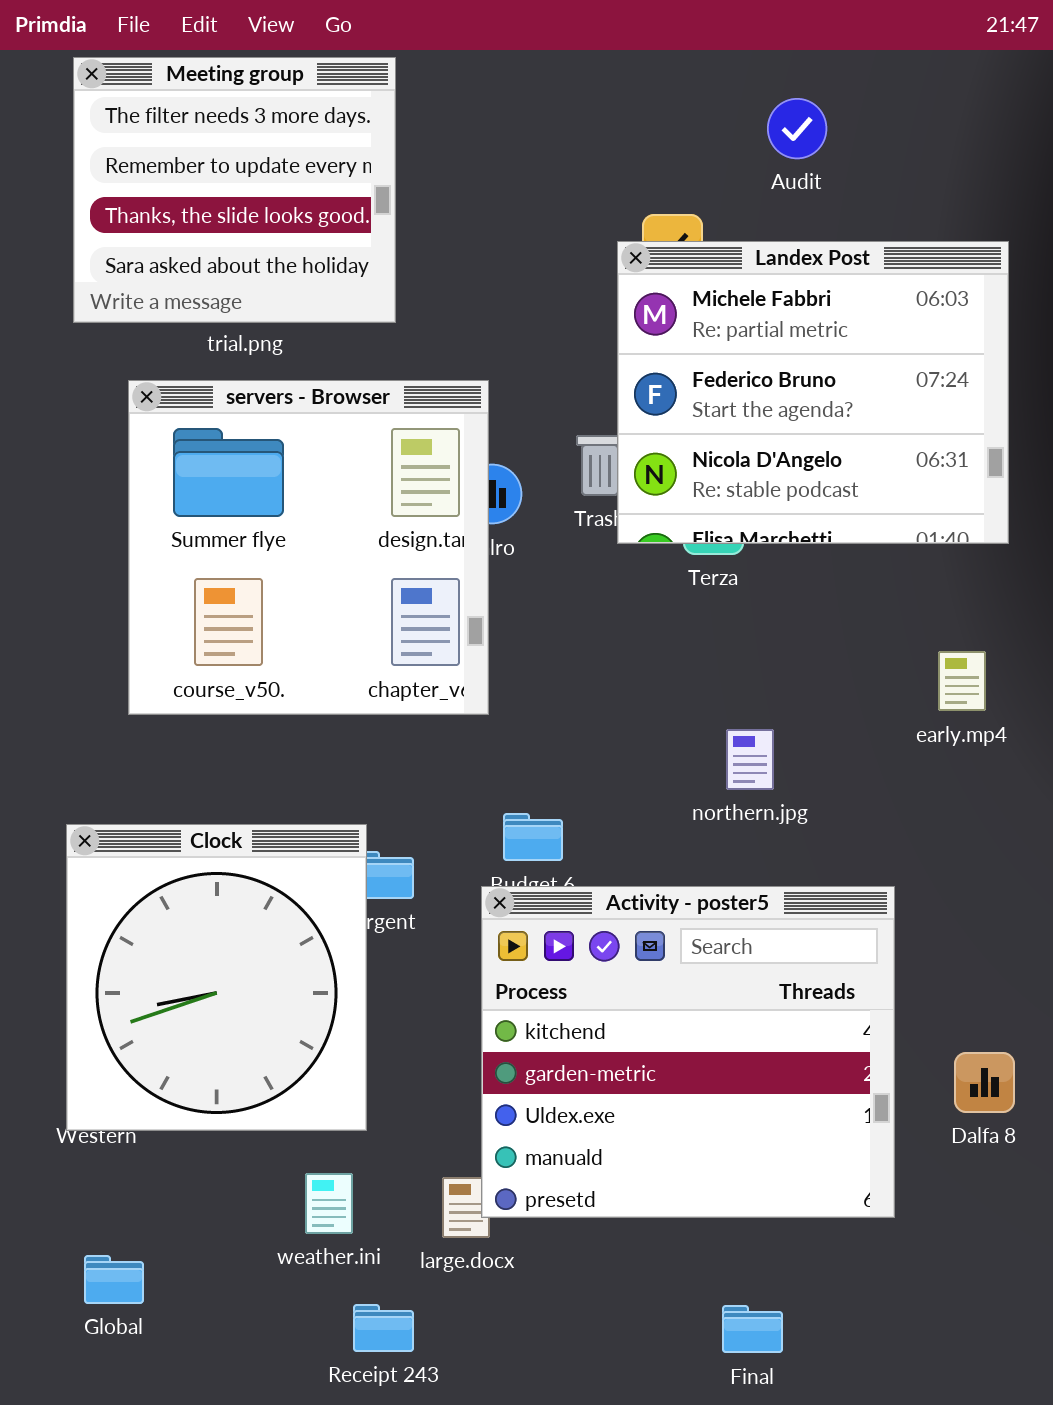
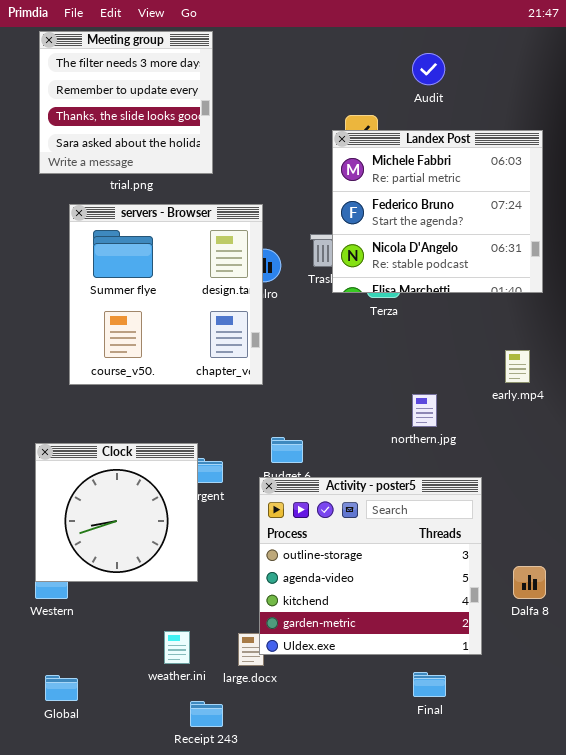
northern.jpg: [726,729,774,790] -> [412,394,437,427], moved
Clock: [66,824,367,1131] -> [35,443,198,582], resized
Activity - poster5: [481,886,895,1218] -> [259,477,482,655], scrolled up 2 rows
Final: [722,1305,783,1353] -> [413,672,446,697], moved

